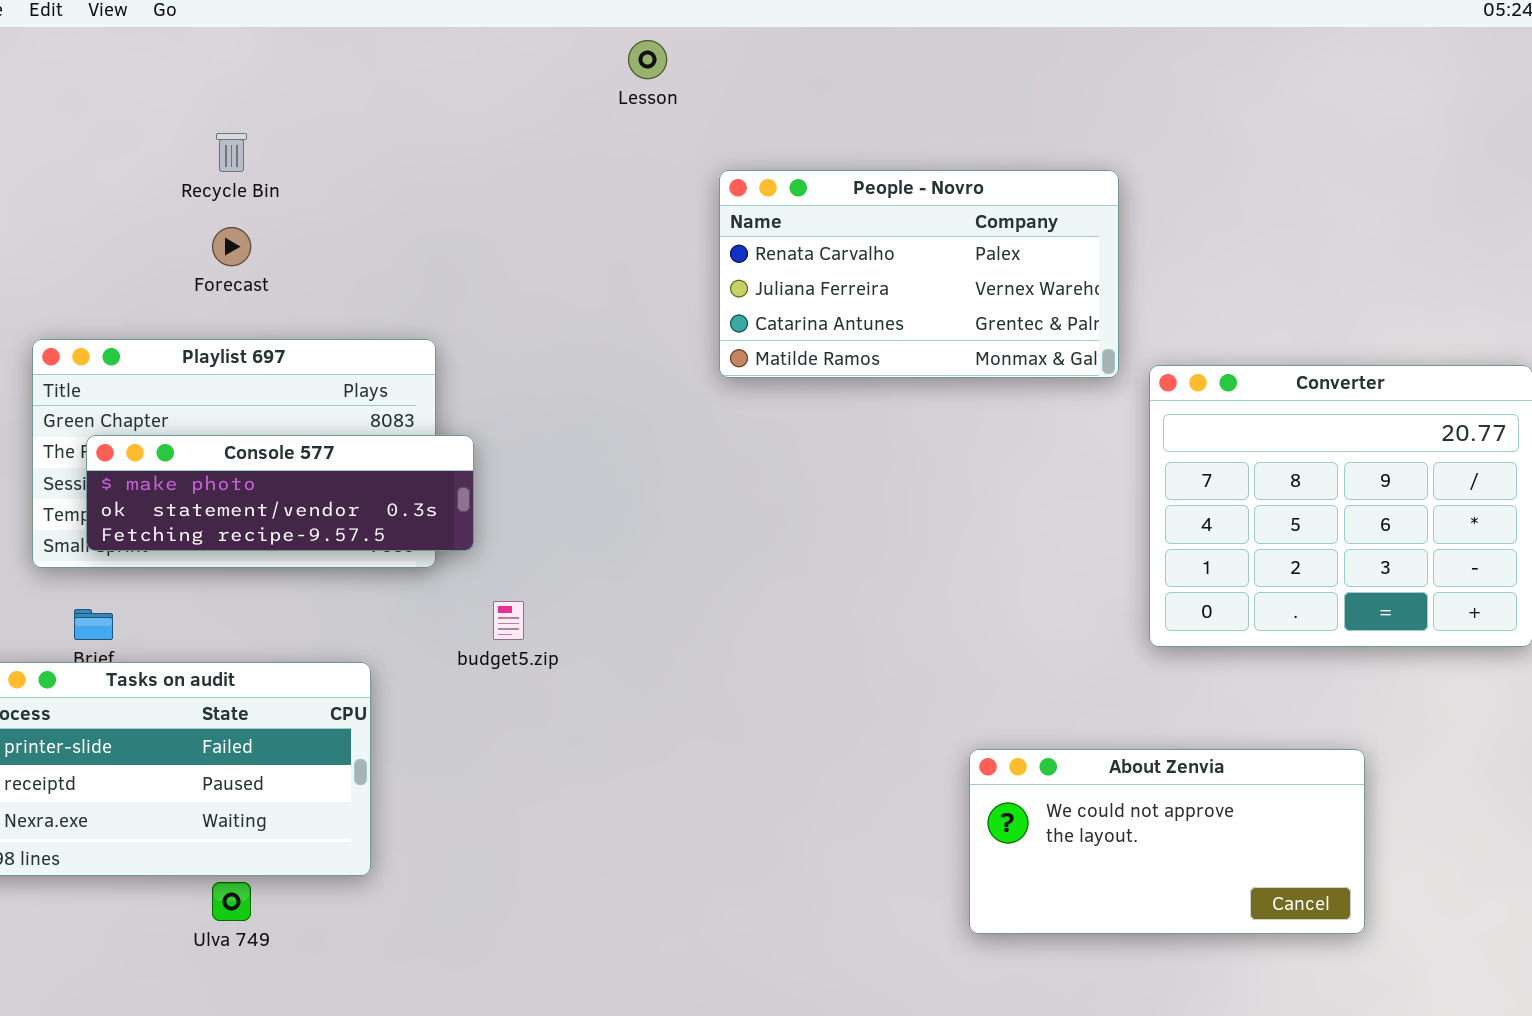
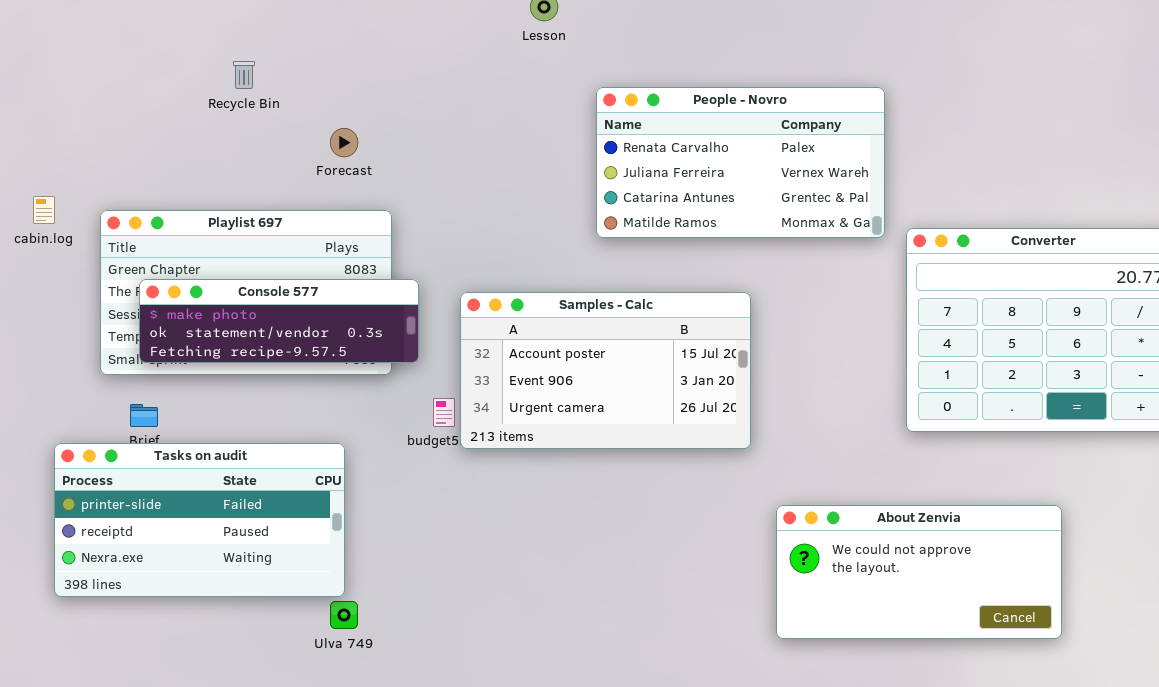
Forecast: [212,227,251,266] -> [330,128,358,157], moved
Samples - Calc: none -> [460,292,751,449], opened
Ulva 749: [212,882,251,921] -> [330,601,358,629], moved

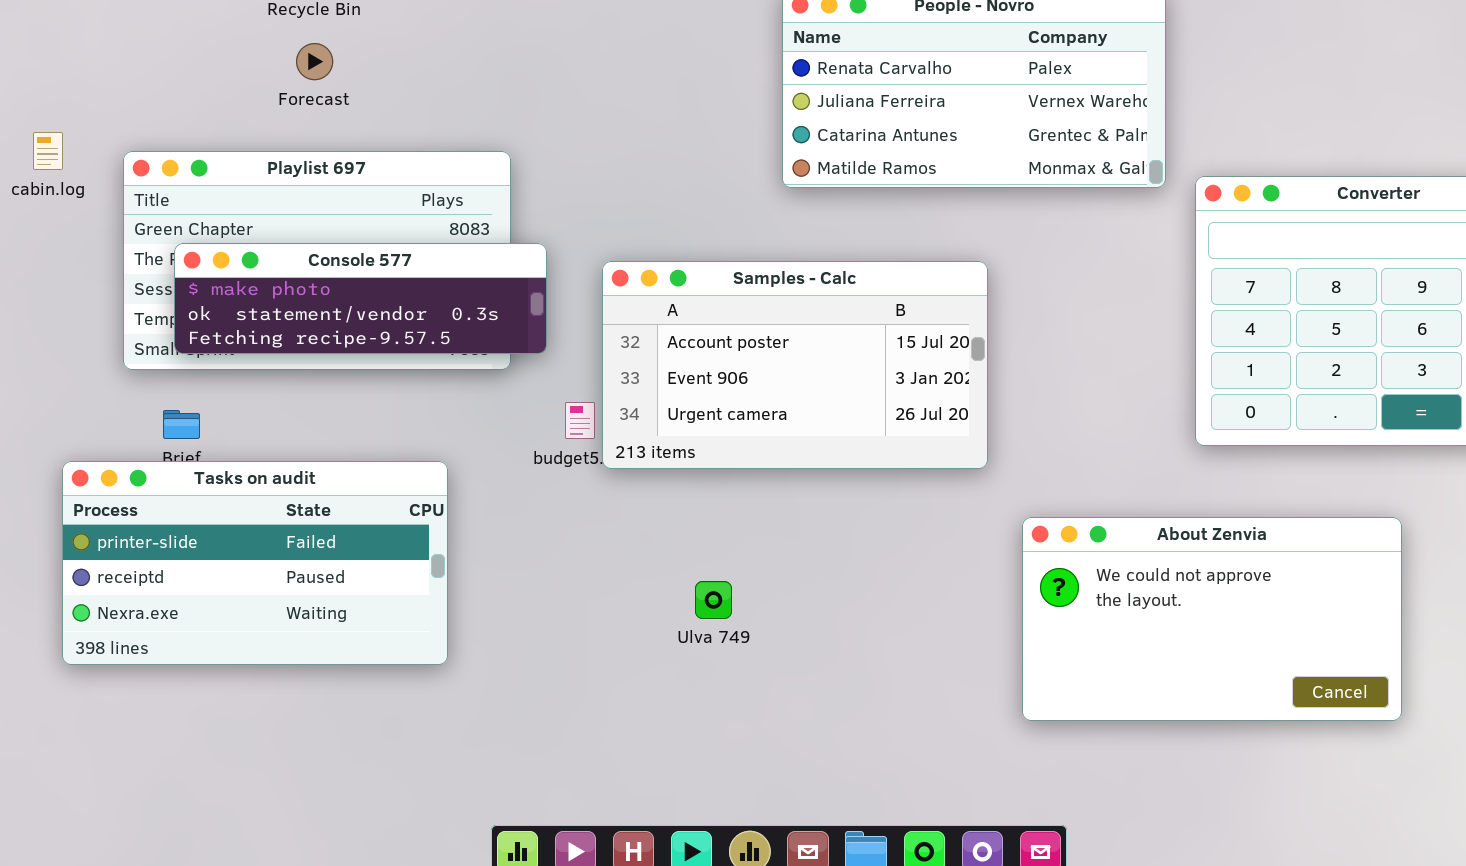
Forecast: [330,128,358,157] -> [296,43,333,80], moved
About Zenvia: [776,505,1062,639] -> [1022,517,1402,721], resized
Ulva 749: [330,601,358,629] -> [695,581,732,619], moved

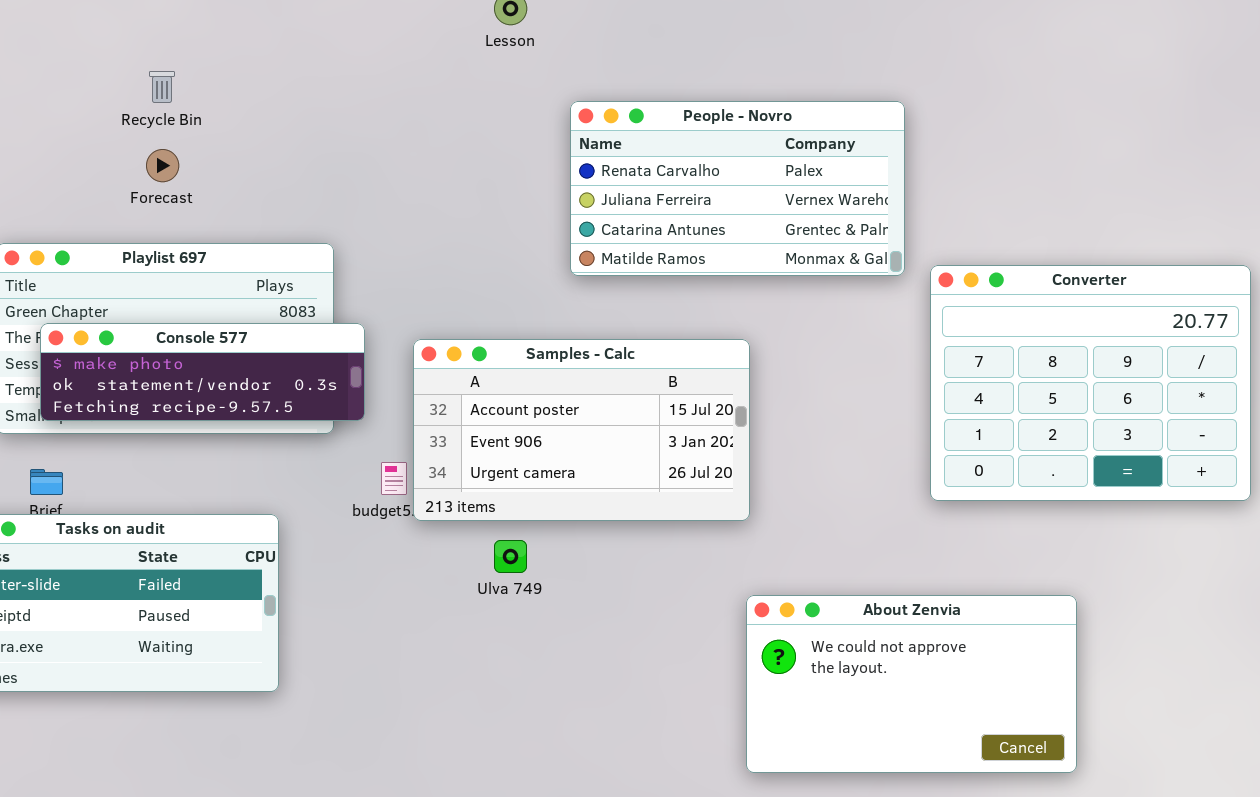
About Zenvia: [1022,517,1402,721] -> [746,595,1077,773], moved
Ulva 749: [695,581,732,619] -> [494,540,527,573], moved

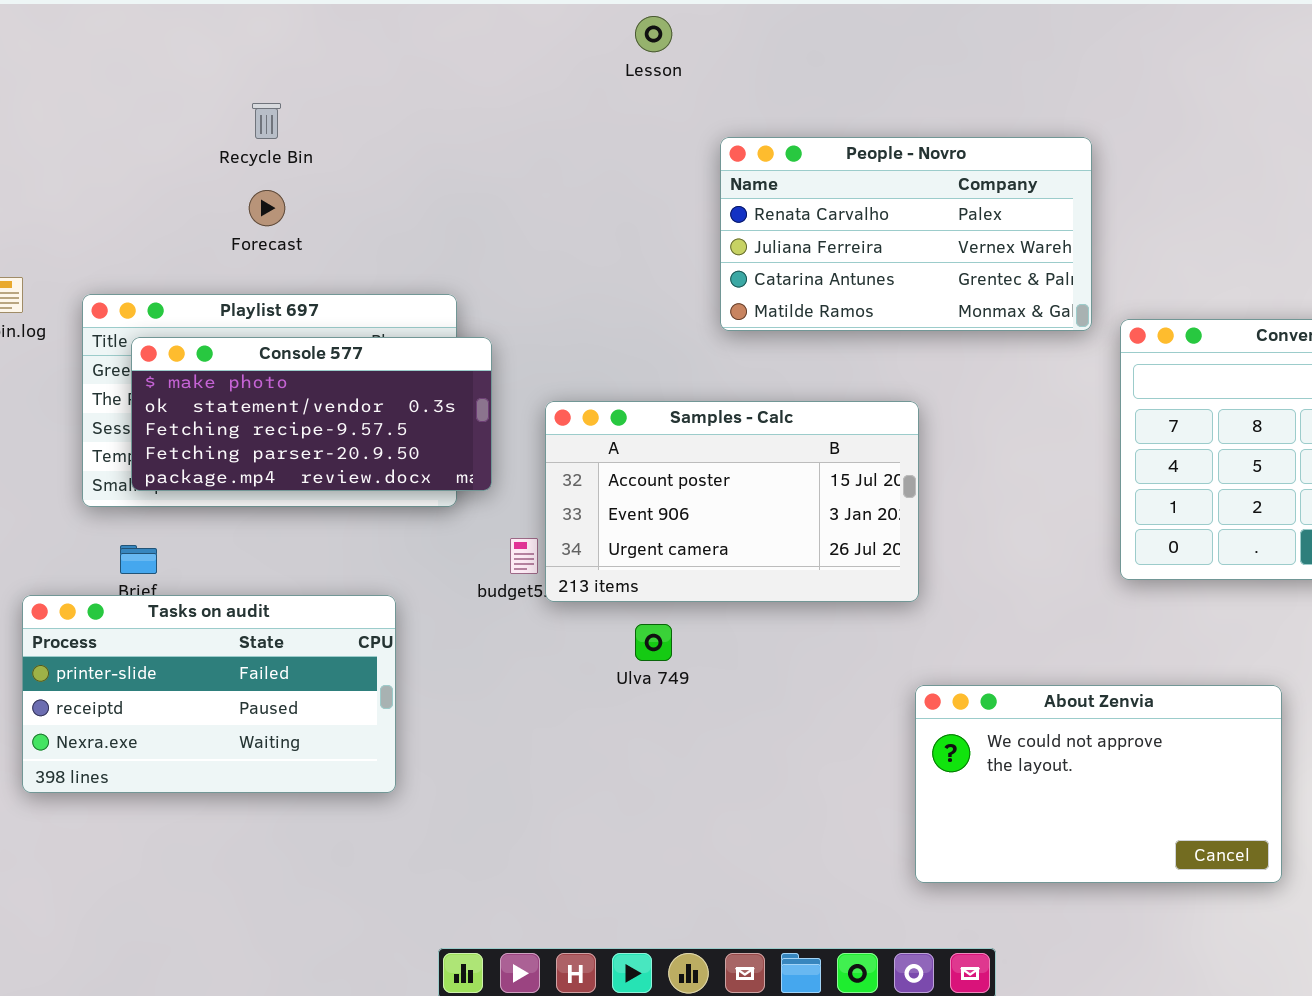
Console 577: [40,323,365,421] -> [131,337,492,491], resized

